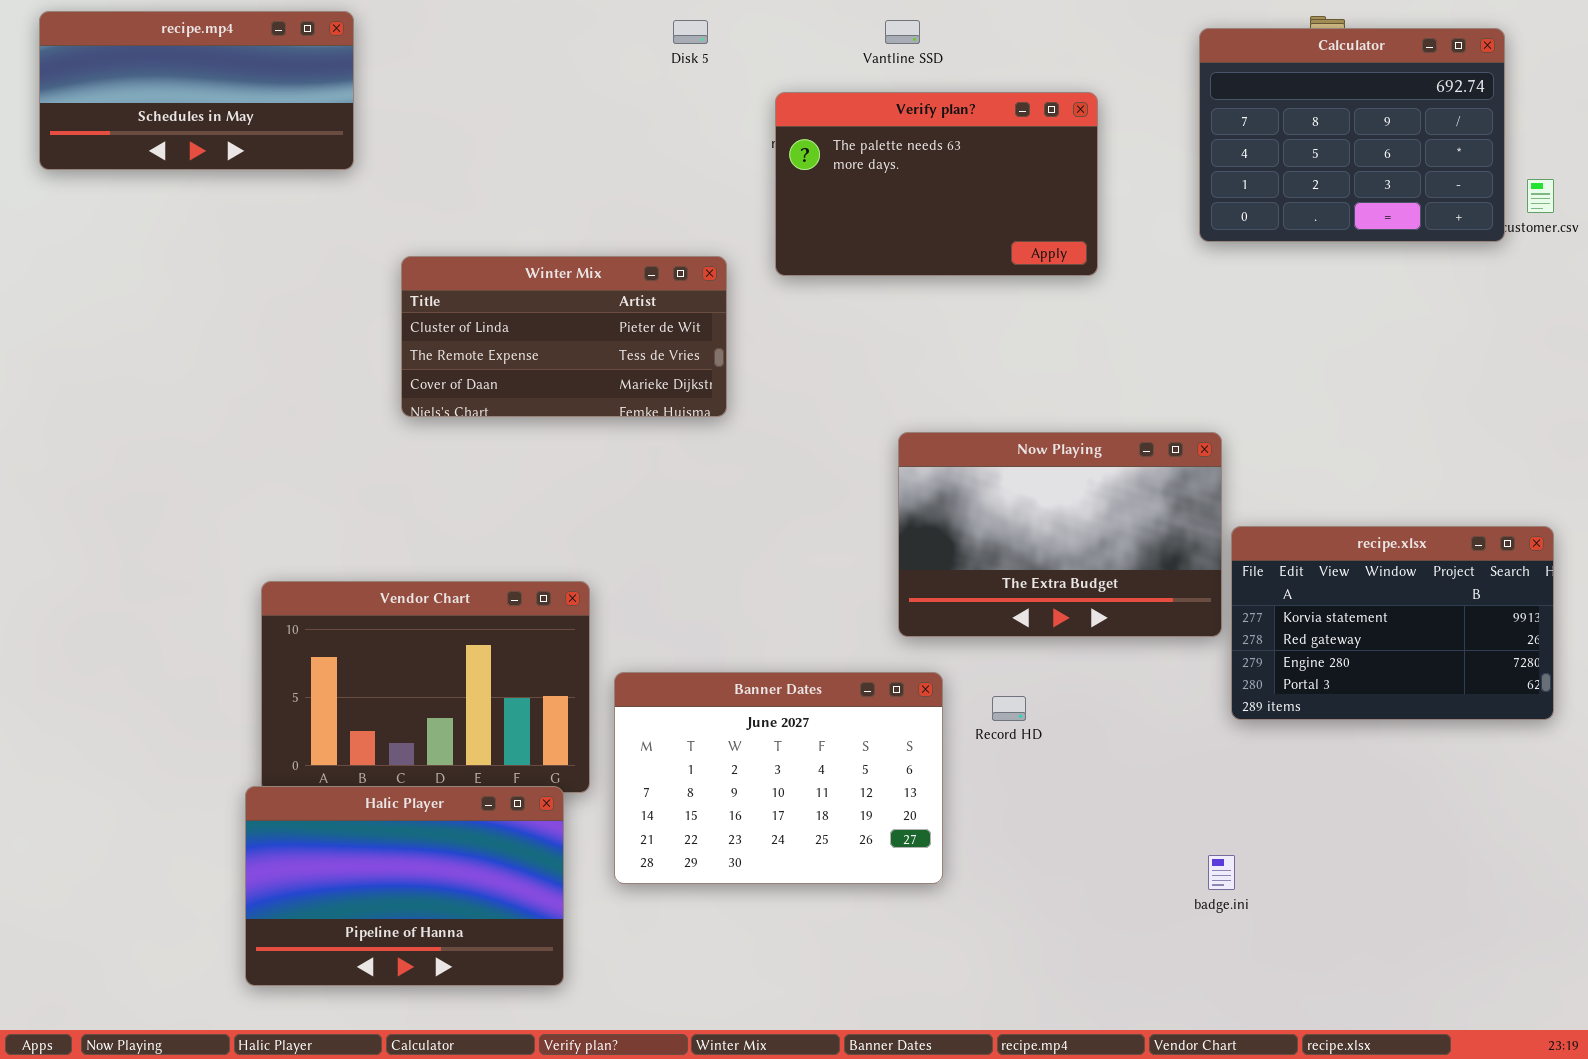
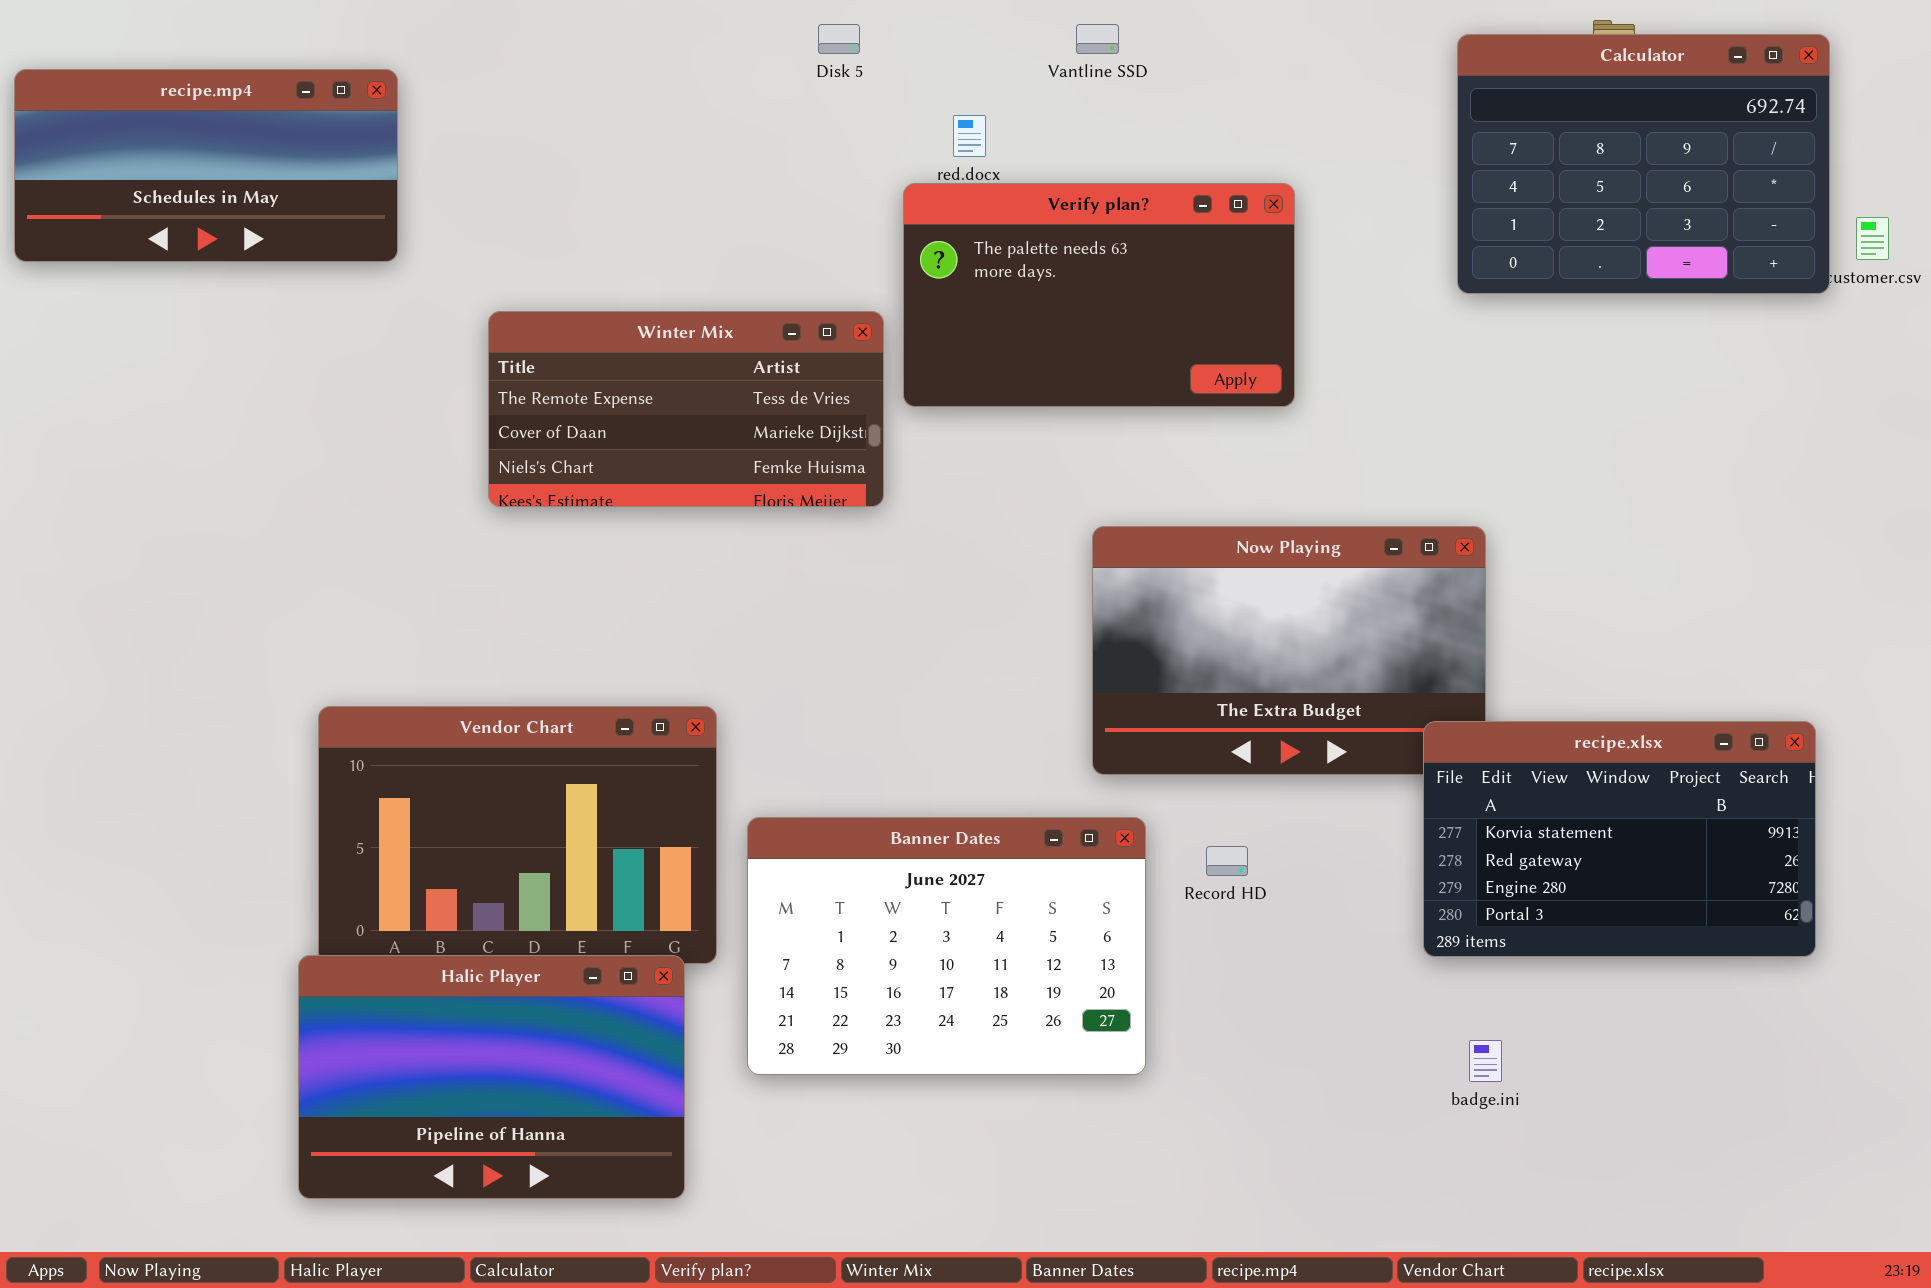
recipe.mp4: [39,11,354,170] -> [14,69,398,262], moved
Verify plan?: [775,92,1098,276] -> [903,183,1295,407], moved
Winter Mix: [401,256,727,417] -> [488,311,884,507], scrolled down 1 row
recipe.xlsx: [1231,526,1554,720] -> [1423,721,1816,957], moved

